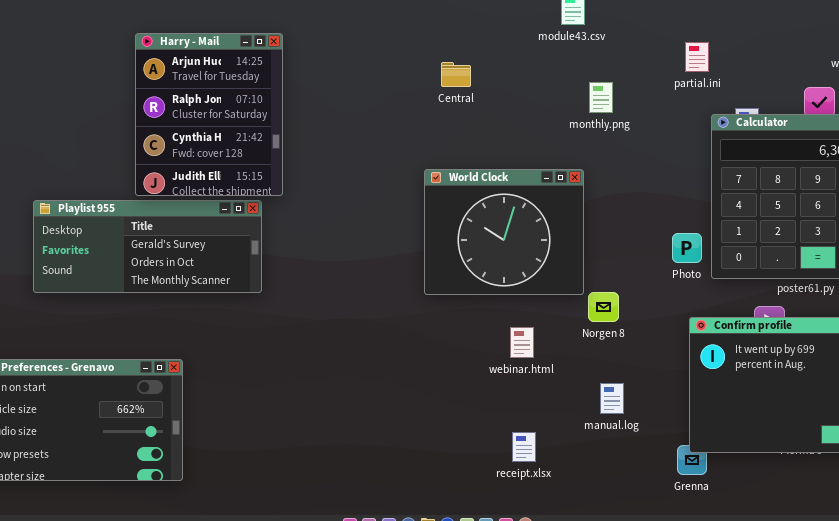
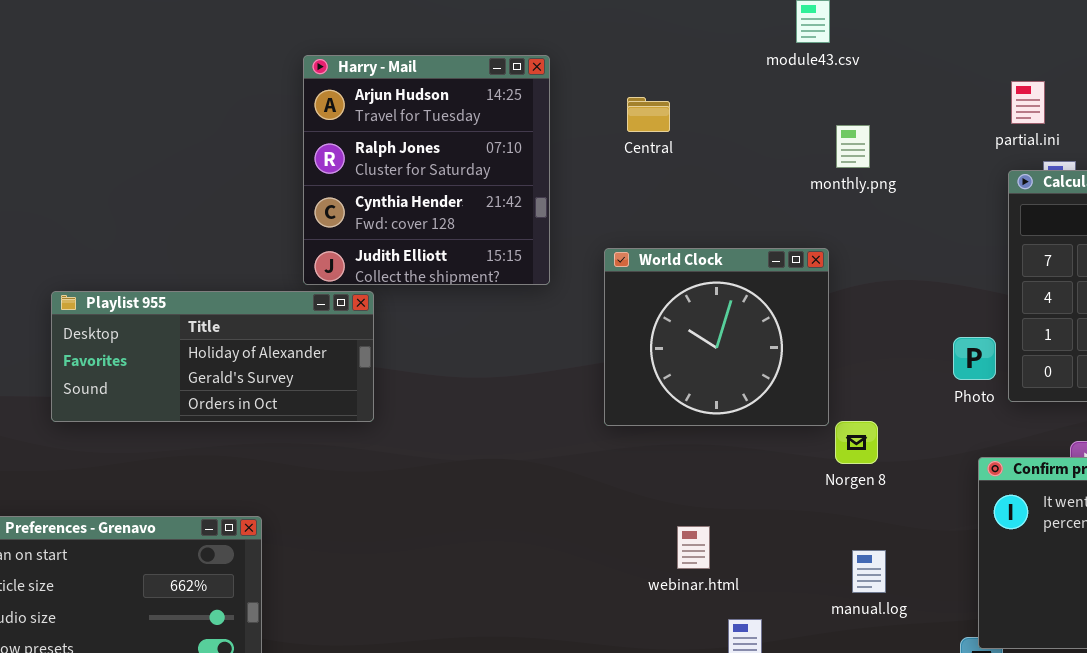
Harry - Mail: [135,33,283,196] -> [303,55,550,285], moved, resized
partial.ini: [685,42,709,72] -> [1011,81,1045,124], moved
Playlist 955: [33,200,262,293] -> [51,291,374,422], scrolled up 1 row
webinar.html: [510,327,534,358] -> [677,526,710,569], moved

